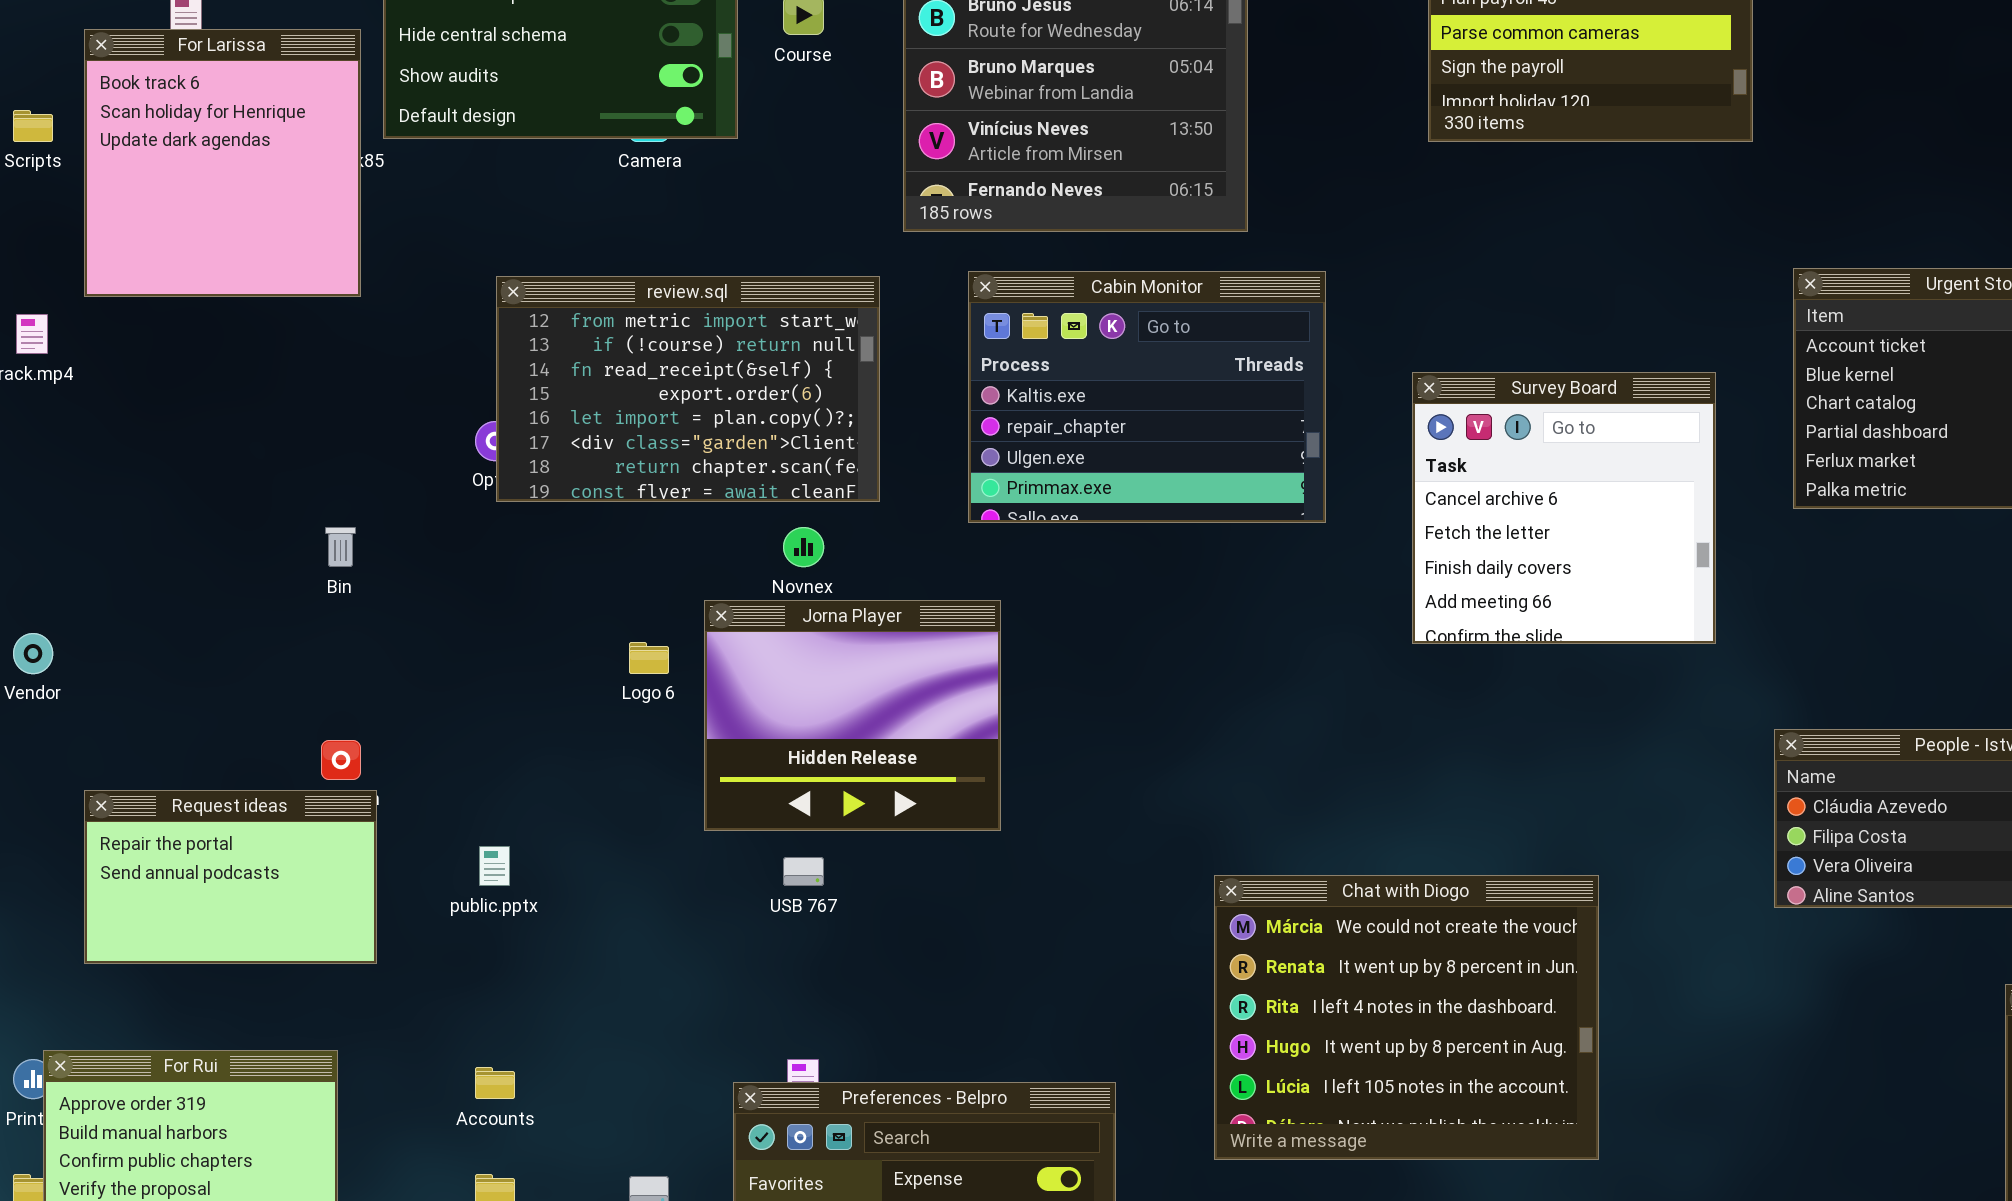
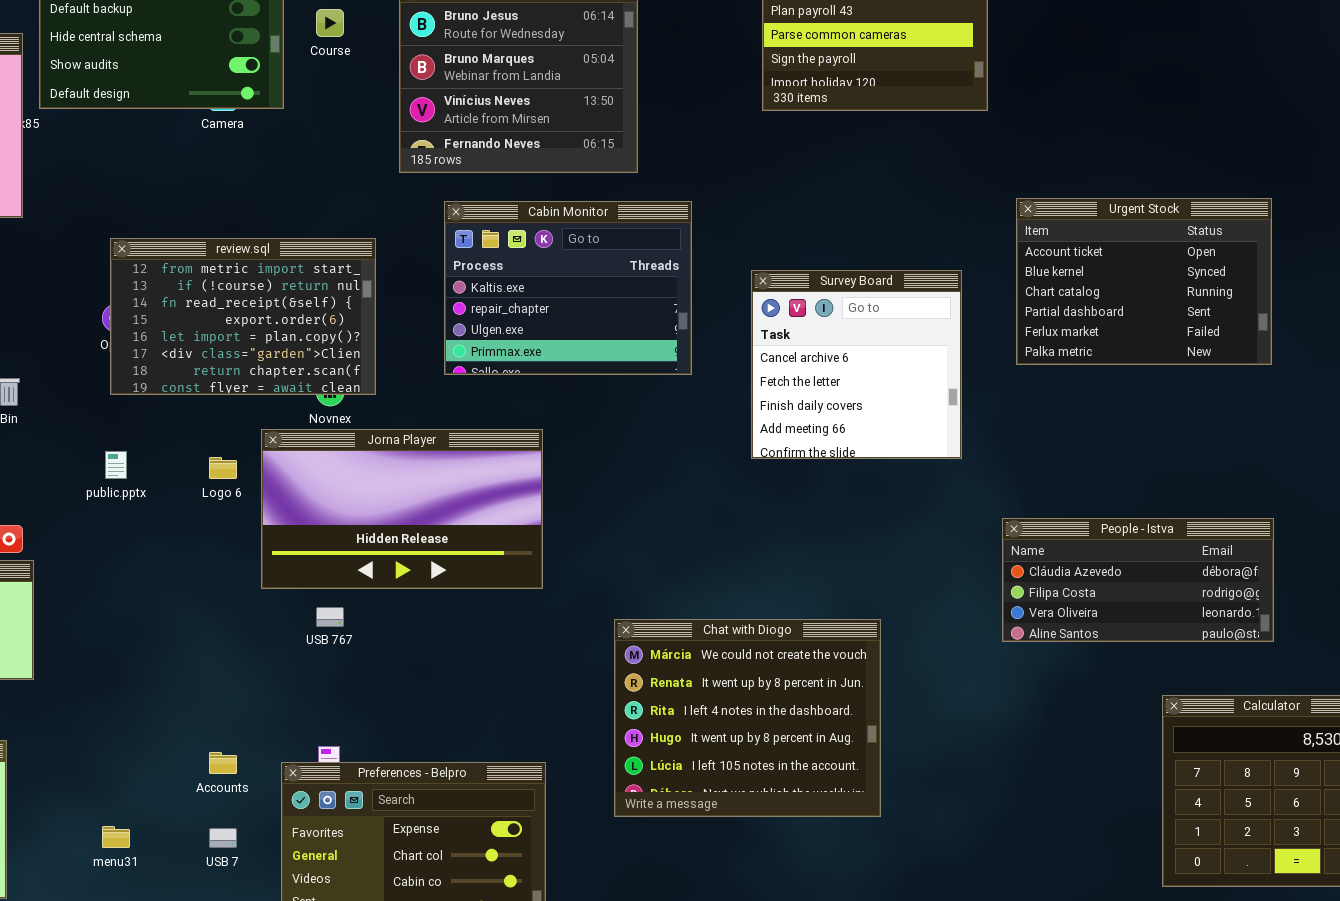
review.sql: [496,276,880,502] -> [110,238,376,395], moved
Jorna Player: [704,600,1001,831] -> [261,429,543,589], resized
public.pptx: [479,846,510,886] -> [105,451,127,479], moved
Accounts: [475,1067,515,1099] -> [209,752,237,774], moved

